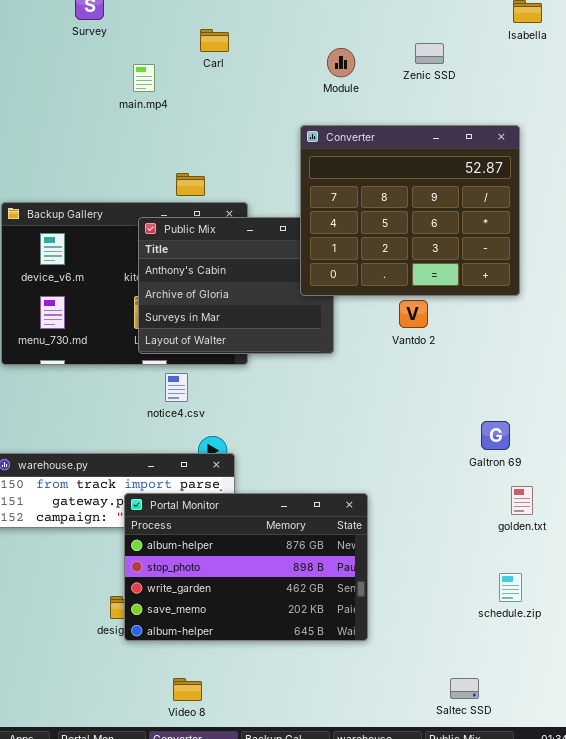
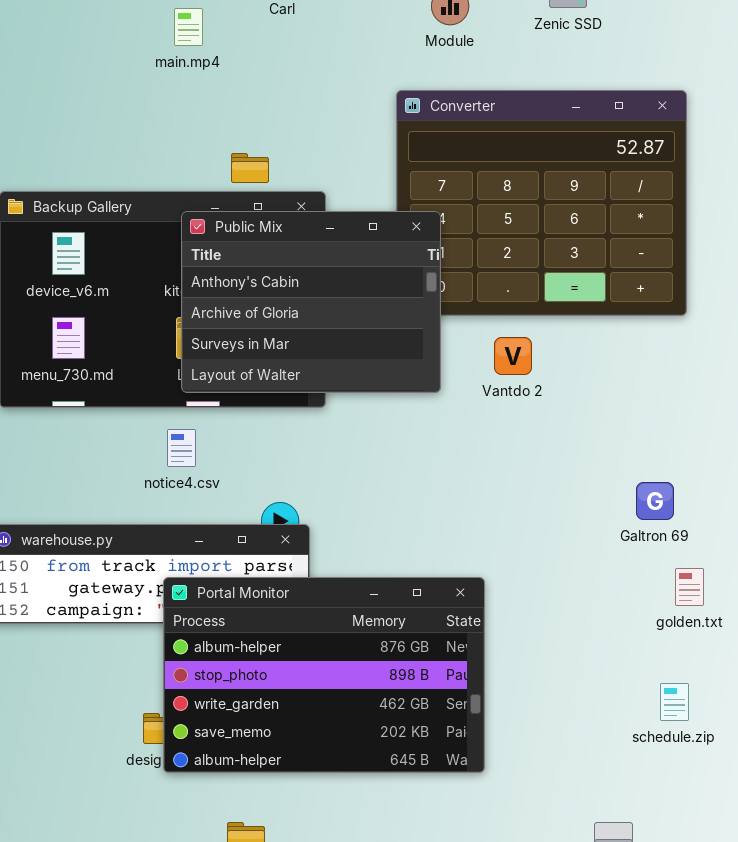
Public Mix: [138,217,334,354] -> [181,211,441,393], raised
Vantdo 2: [399,300,428,328] -> [494,337,532,375], moved
notice4.csv: [165,373,188,402] -> [167,429,196,467], moved

